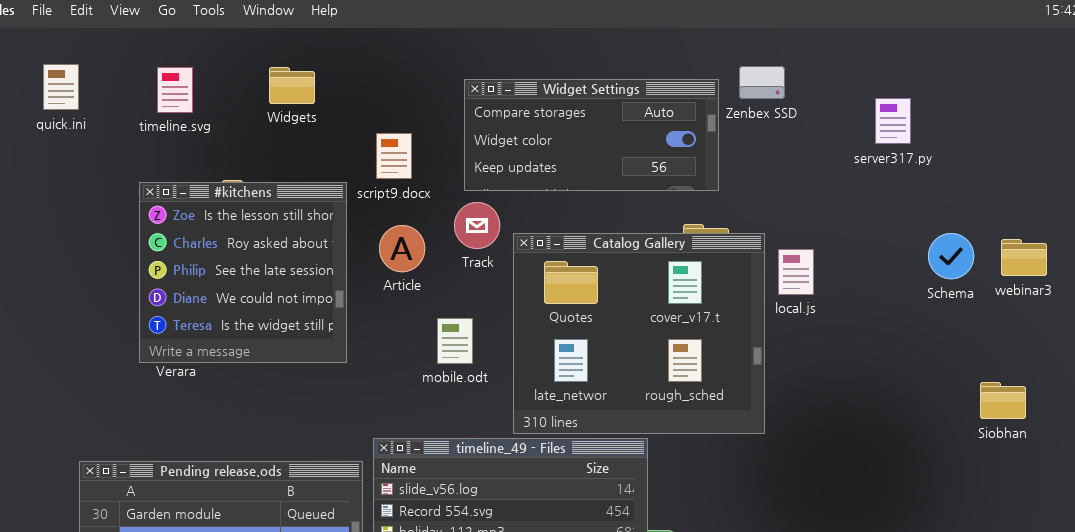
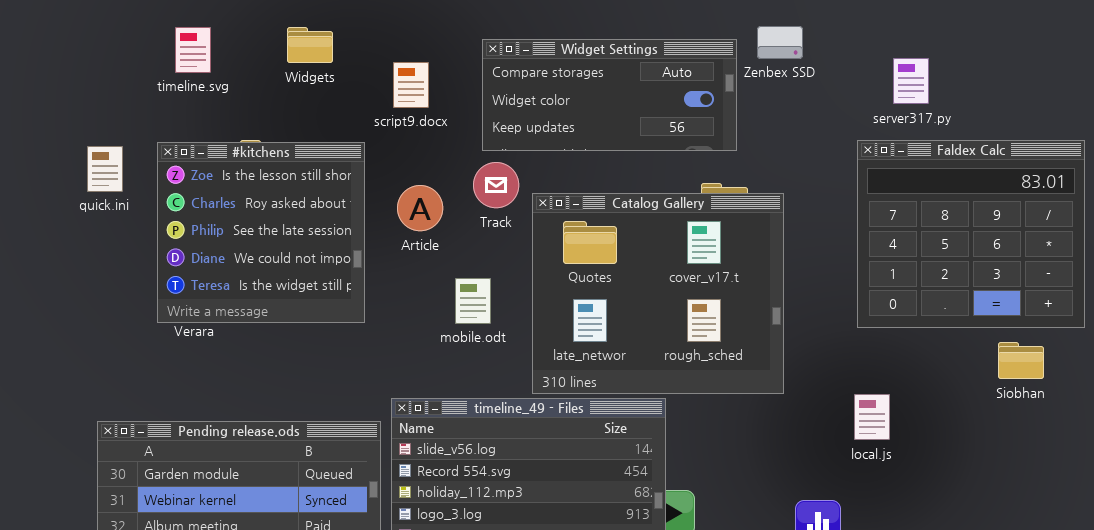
quick.ini: [43,64,79,110] -> [87,146,123,192], moved
script9.docx: [376,133,412,179] -> [393,62,429,108], moved
Faldex Calc: none -> [857,140,1085,328], opened
local.js: [778,249,814,295] -> [854,394,890,440], moved

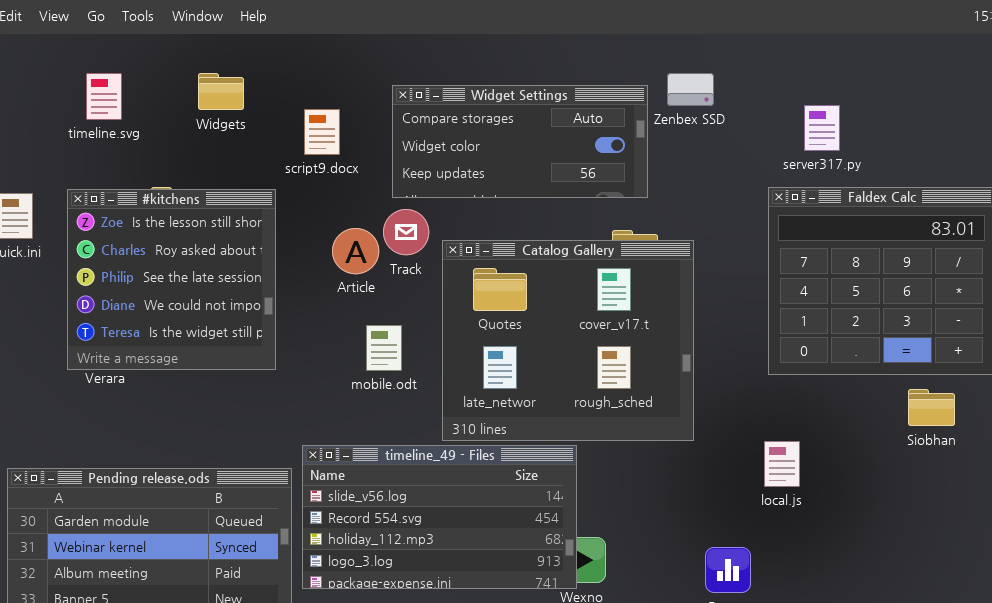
Article: [397,185,443,231] -> [332,228,379,274], moved

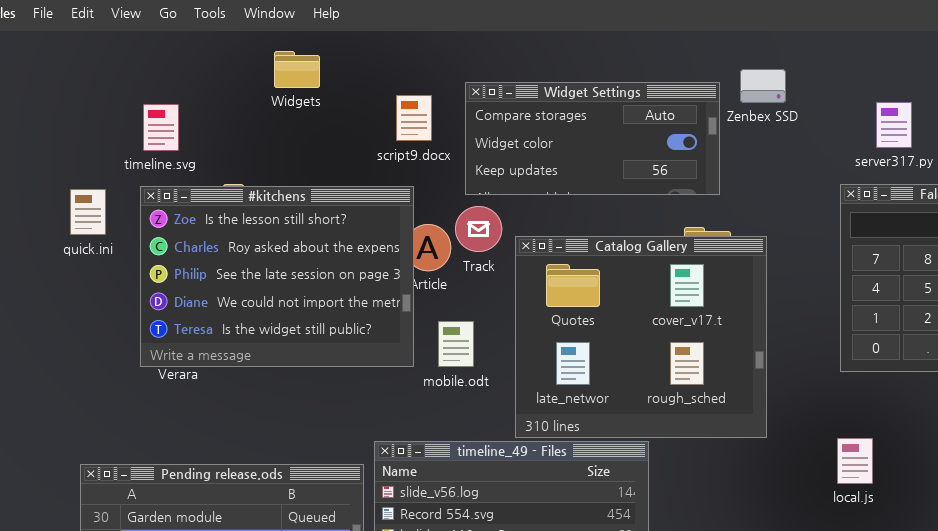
timeline.svg: [86,73,122,120] -> [143,104,179,151], moved
Widgets: [198,73,244,110] -> [274,51,320,88], moved
script9.docx: [304,109,340,155] -> [396,95,432,141], moved
#kitchens: [67,189,276,370] -> [140,186,414,367], resized

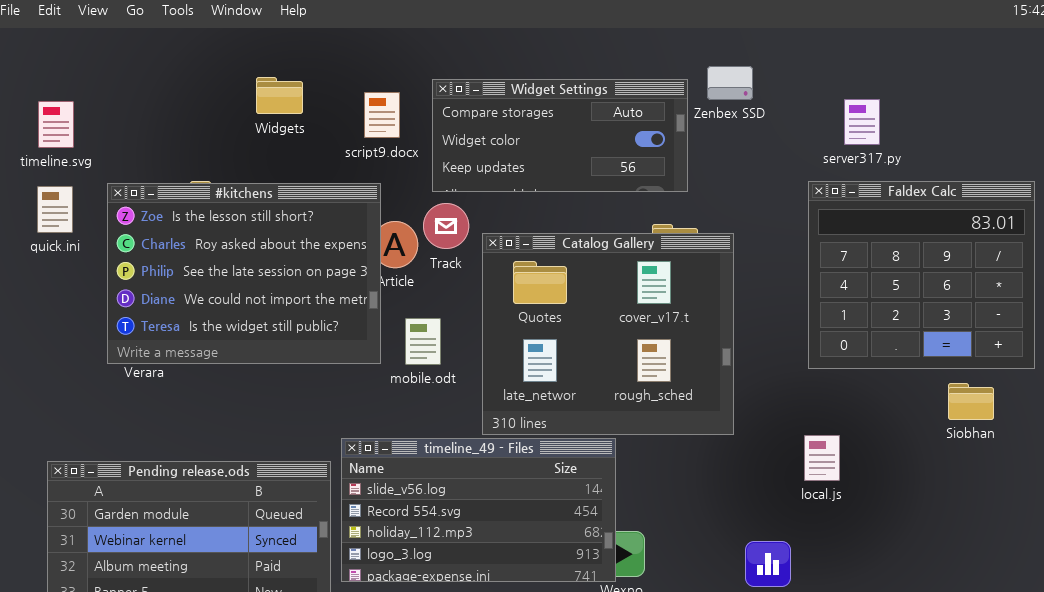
Widgets: [274,51,320,88] -> [256,77,303,114], moved
timeline.svg: [143,104,179,151] -> [38,101,74,148], moved

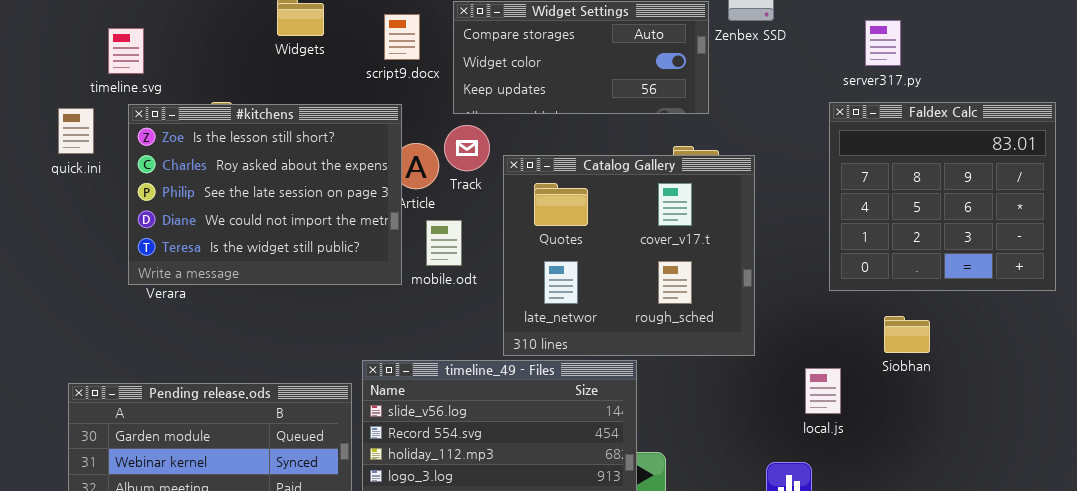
timeline.svg: [38,101,74,148] -> [108,28,144,74], moved
mobile.odt: [405,318,441,365] -> [426,220,462,266], moved
Siobhan: [948,383,994,420] -> [884,316,930,353], moved
local.js: [804,435,840,481] -> [805,368,841,414], moved

